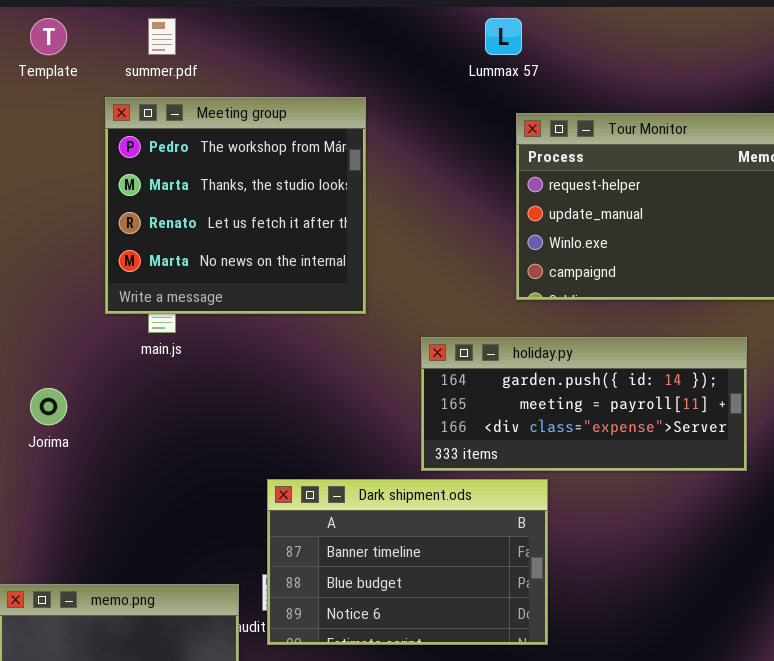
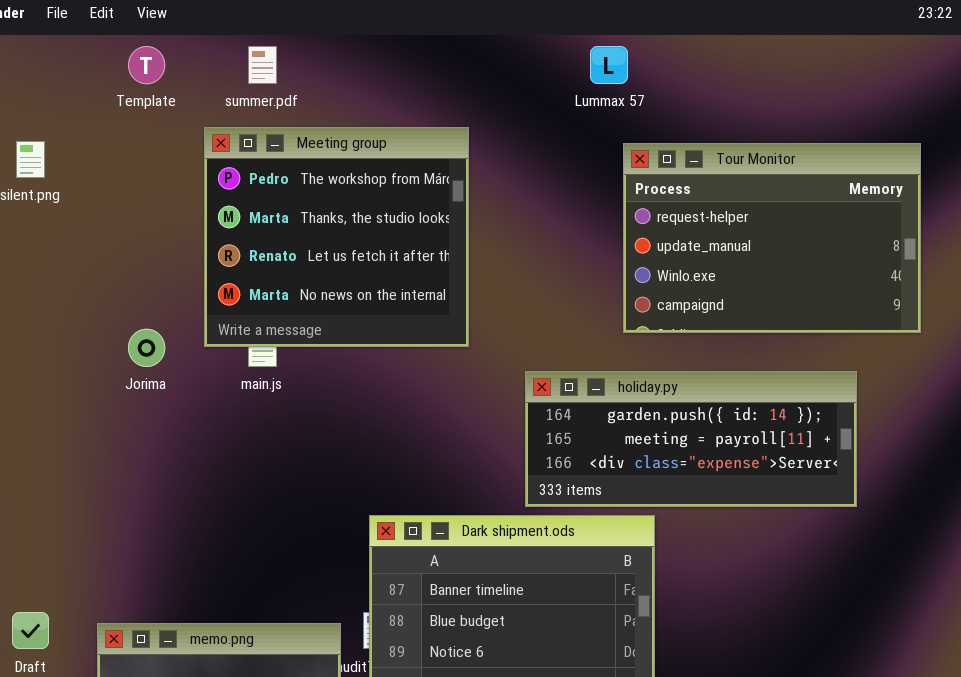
Jorima: [30,388,67,425] -> [128,329,165,367], moved

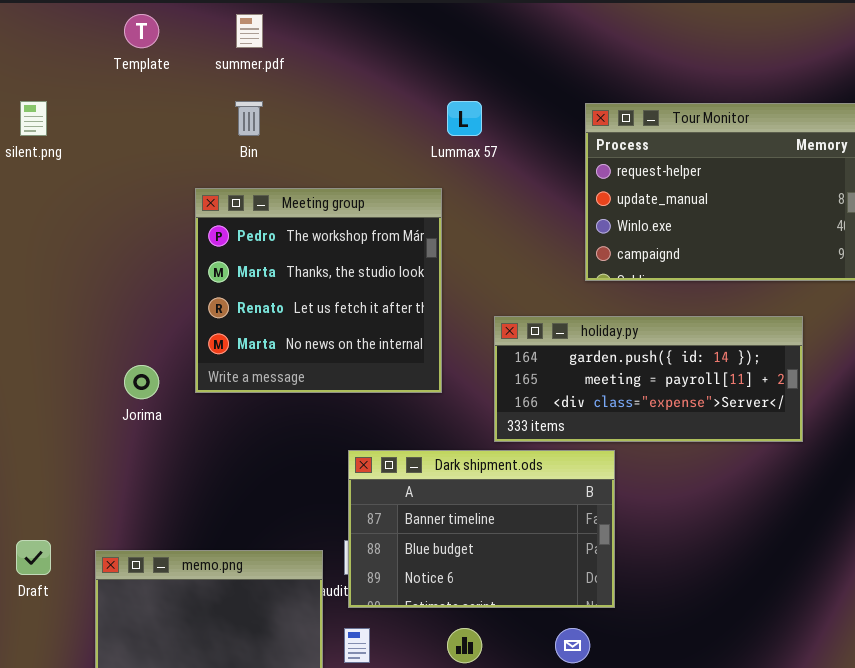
Lummax 57: [590,46,628,84] -> [447,101,482,136], moved
Meeting group: [204,127,469,347] -> [195,188,442,393], moved
Jorima: [128,329,165,367] -> [124,365,159,399], moved

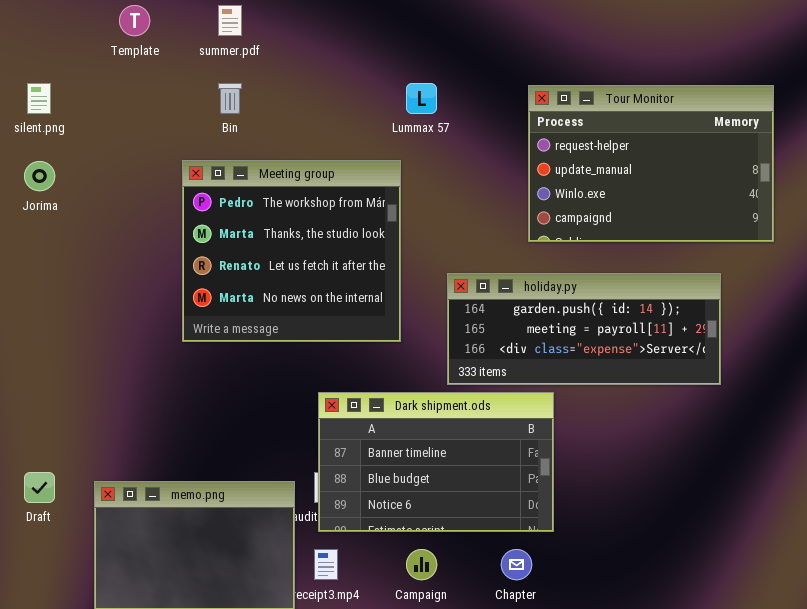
Jorima: [124,365,159,399] -> [24,161,55,191], moved

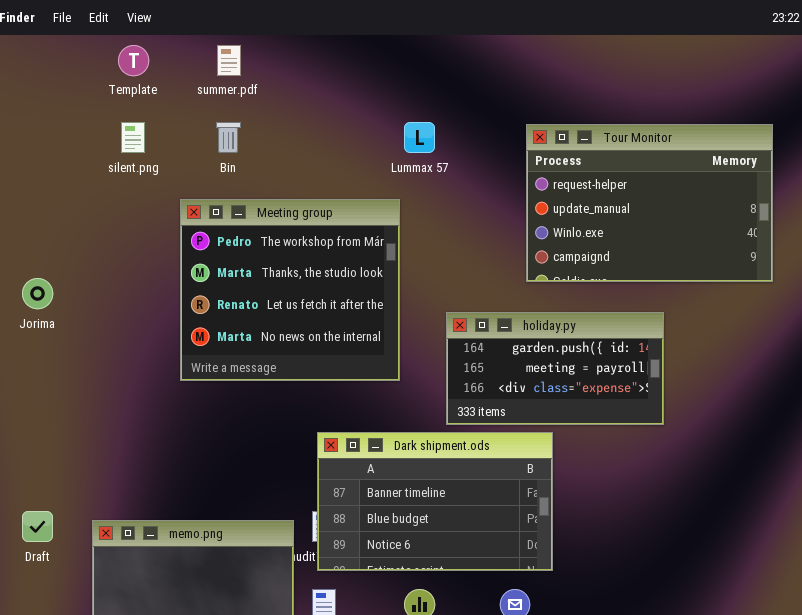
silent.png: [27,83,51,114] -> [121,122,145,153], moved
Jorima: [24,161,55,191] -> [22,278,53,309], moved
holiday.py: [447,273,721,385] -> [446,312,664,425], resized

